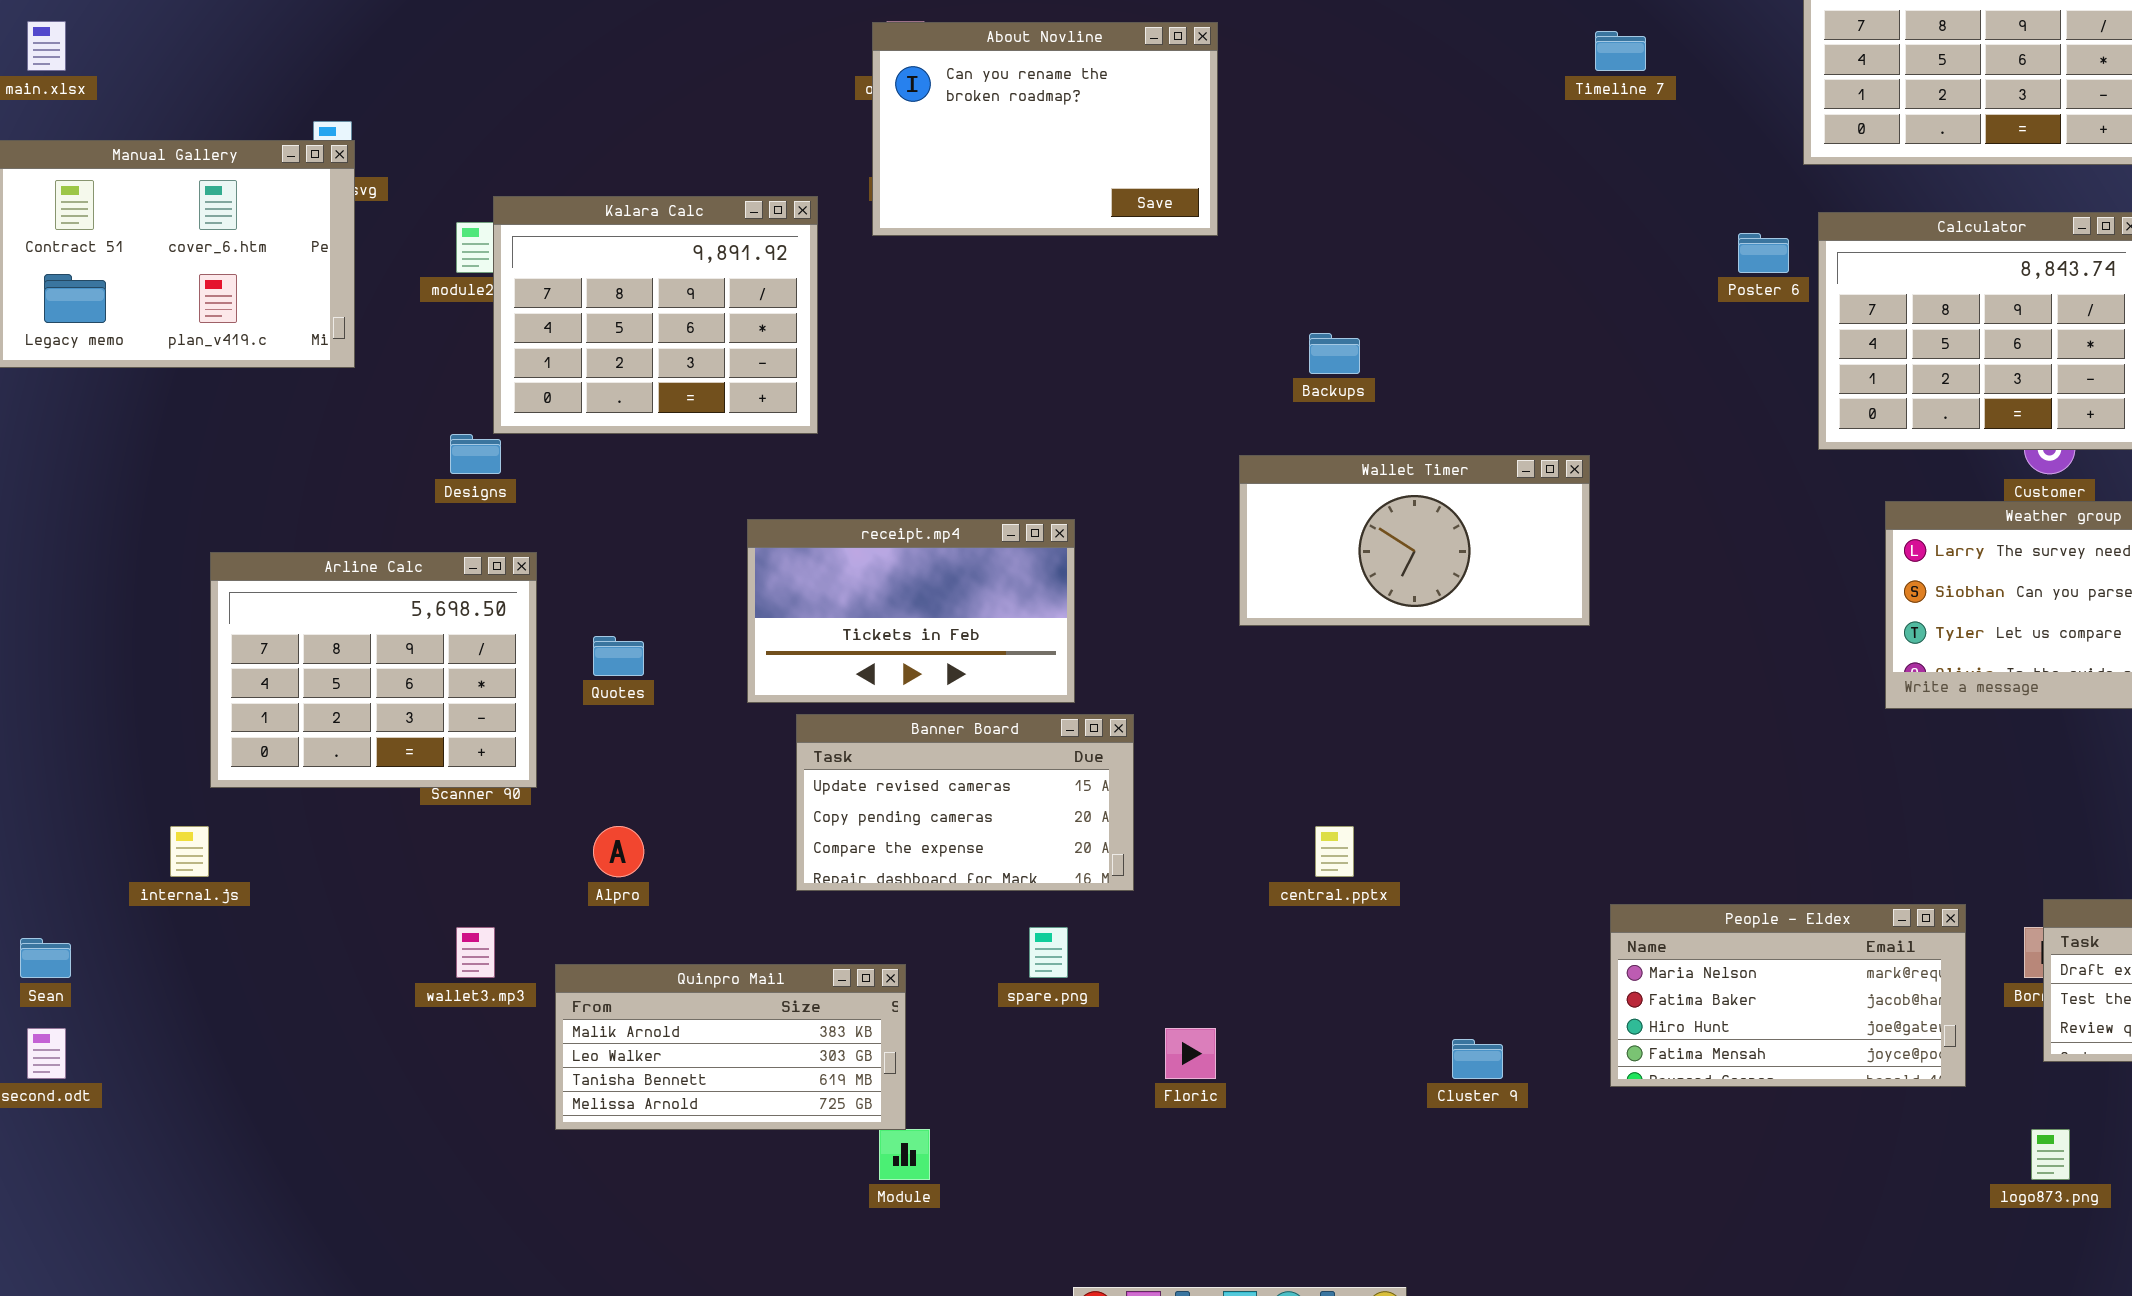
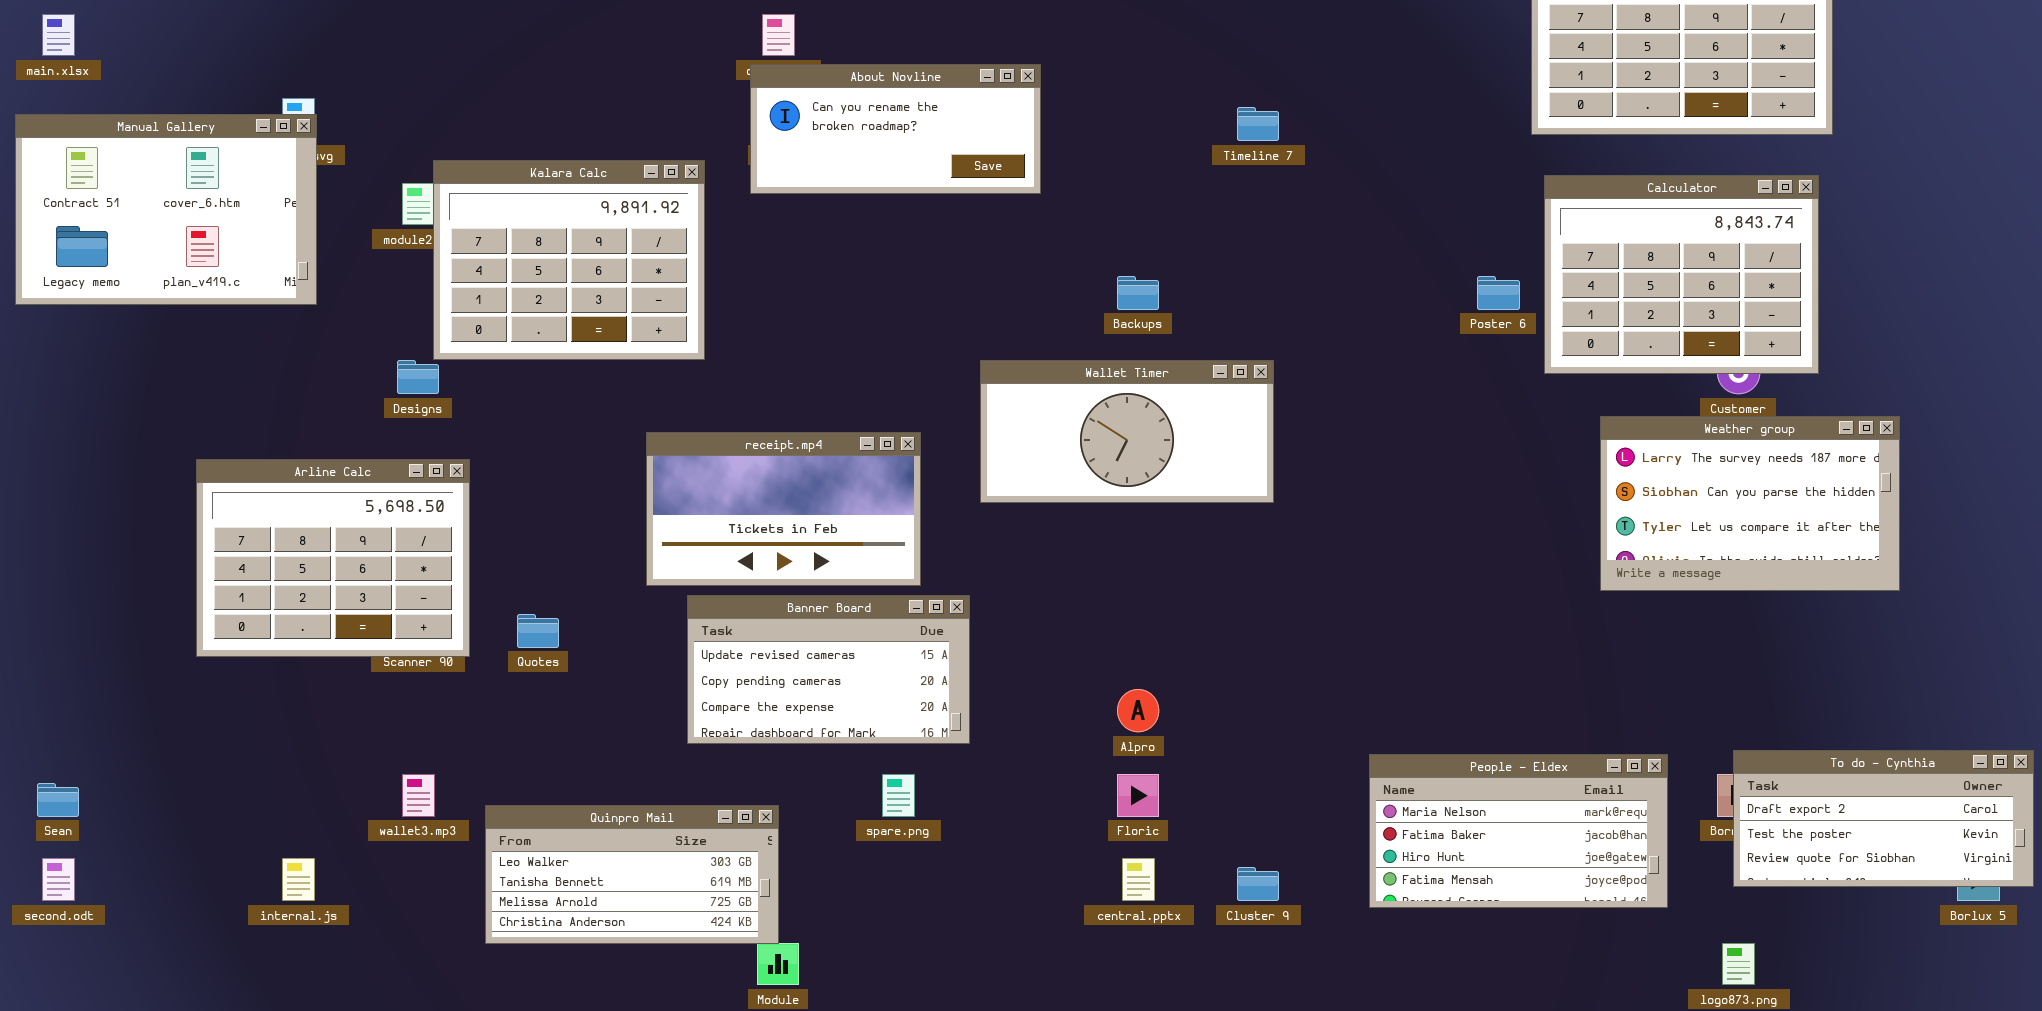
About Novline: [872,22,1218,236] -> [750,64,1041,194], resized
Timeline 7: [1595,31,1646,71] -> [1237,107,1279,141], moved
Poster 6: [1738,233,1789,273] -> [1477,276,1520,310], moved
Wallet Timer: [1239,455,1590,626] -> [980,360,1274,503], moved
Quotes: [593,636,644,676] -> [517,614,559,648], moved
internal.js: [170,826,209,877] -> [282,858,315,901], moved
Alpro: [593,826,644,877] -> [1117,689,1159,732], moved
central.pptx: [1315,826,1354,877] -> [1122,858,1155,901], moved
Quinpro Mail: [555,964,906,1130] -> [485,805,779,944], scrolled down 1 row
Floric: [1165,1028,1216,1079] -> [1117,774,1159,817], moved

